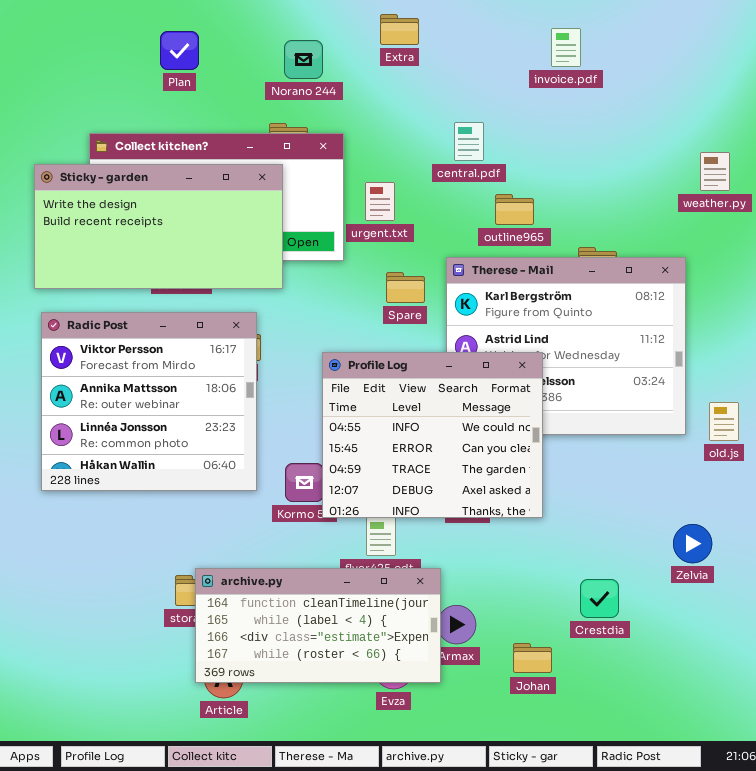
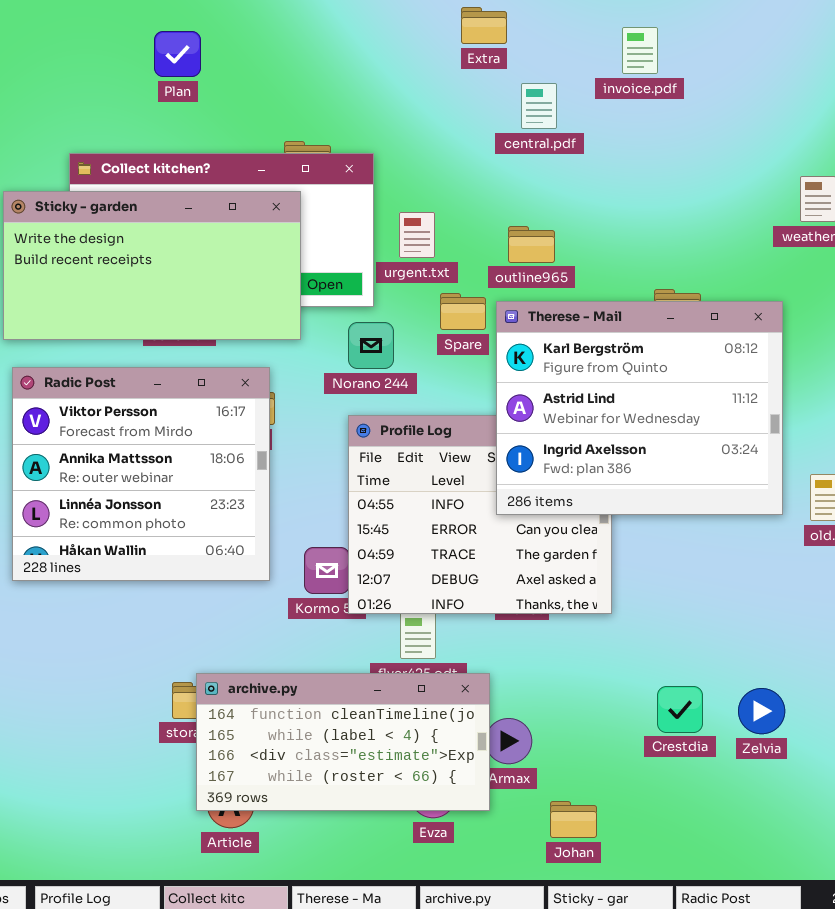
Extra: [380,14,419,45] -> [461,7,507,44], moved
Norano 244: [284,40,323,79] -> [348,322,394,369], moved
central.pdf: [454,122,484,161] -> [521,83,557,129], moved
outline965: [495,194,534,225] -> [508,226,555,263], moved
Therese - Mail: [446,257,686,435] -> [496,301,783,515], raised
Spare: [386,272,425,303] -> [440,293,486,330], moved
Zelvia: [673,524,712,563] -> [738,688,785,734], moved
Johan: [513,643,552,673] -> [550,801,597,838], moved

